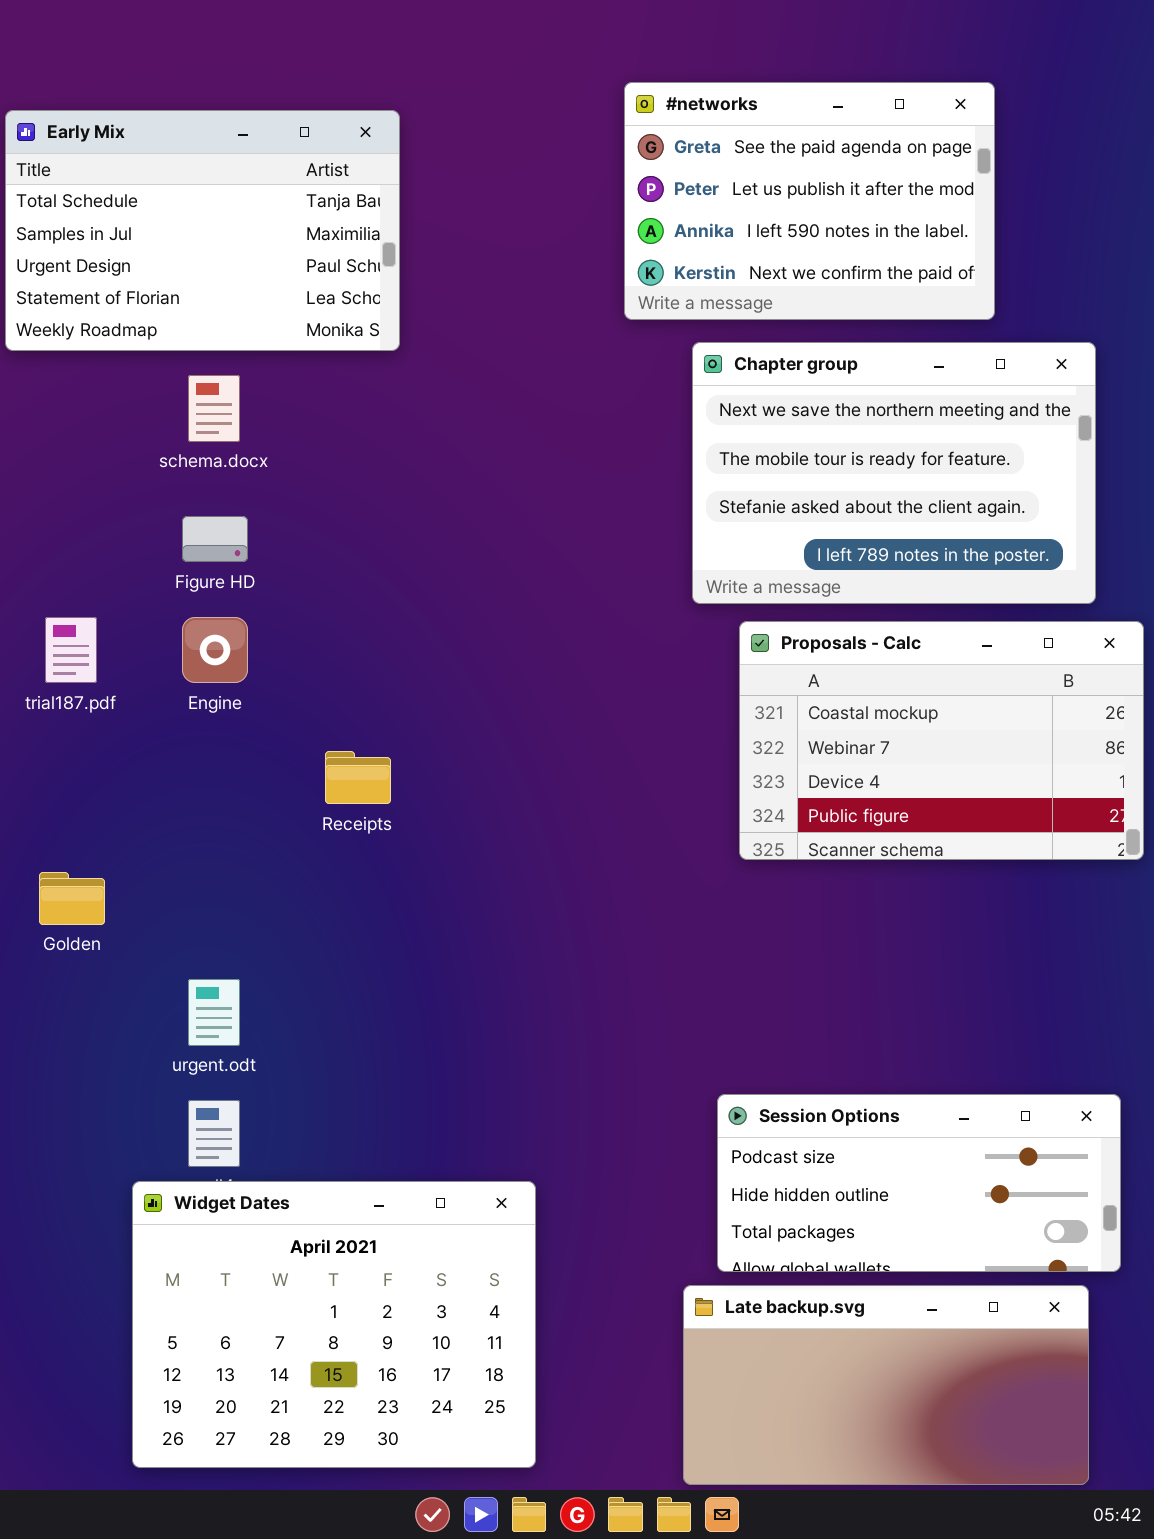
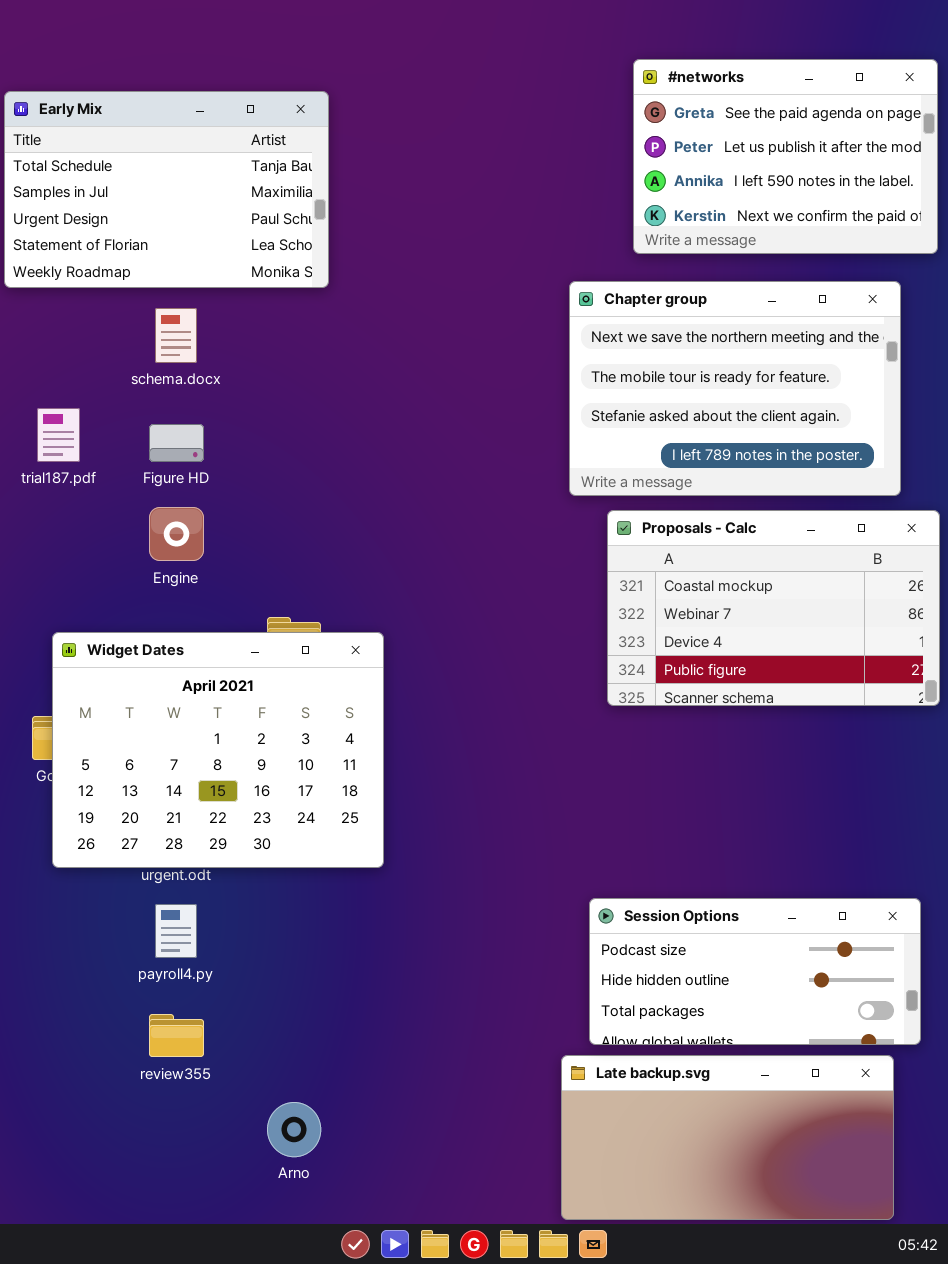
#networks: [624,82,995,320] -> [633,59,938,254], moved
trial187.pdf: [45,617,97,683] -> [37,408,80,462], moved
Widget Dates: [132,1181,536,1468] -> [52,632,384,868], moved

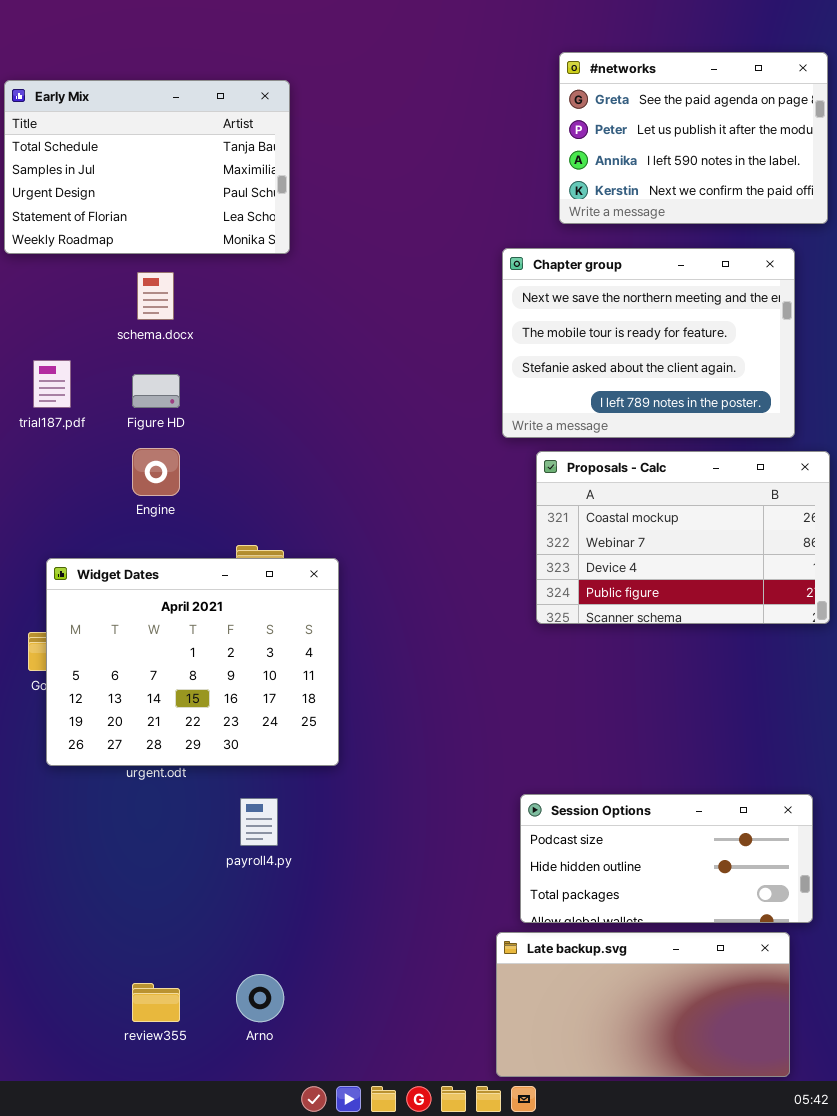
payroll4.py: [155,904,197,958] -> [240,798,278,846], moved
review355: [149,1014,204,1057] -> [132,983,180,1022], moved

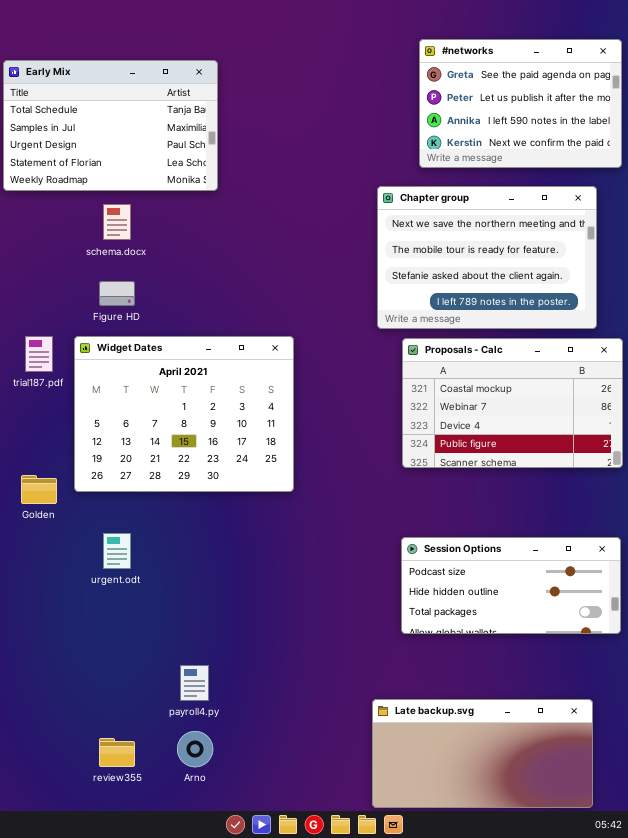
trial187.pdf: [33,360,71,408] -> [25,336,53,372], moved
Widget Dates: [46,558,339,766] -> [74,336,294,492], moved
Session Options: [520,794,813,923] -> [401,537,621,634], moved
payroll4.py: [240,798,278,846] -> [180,665,209,701], moved

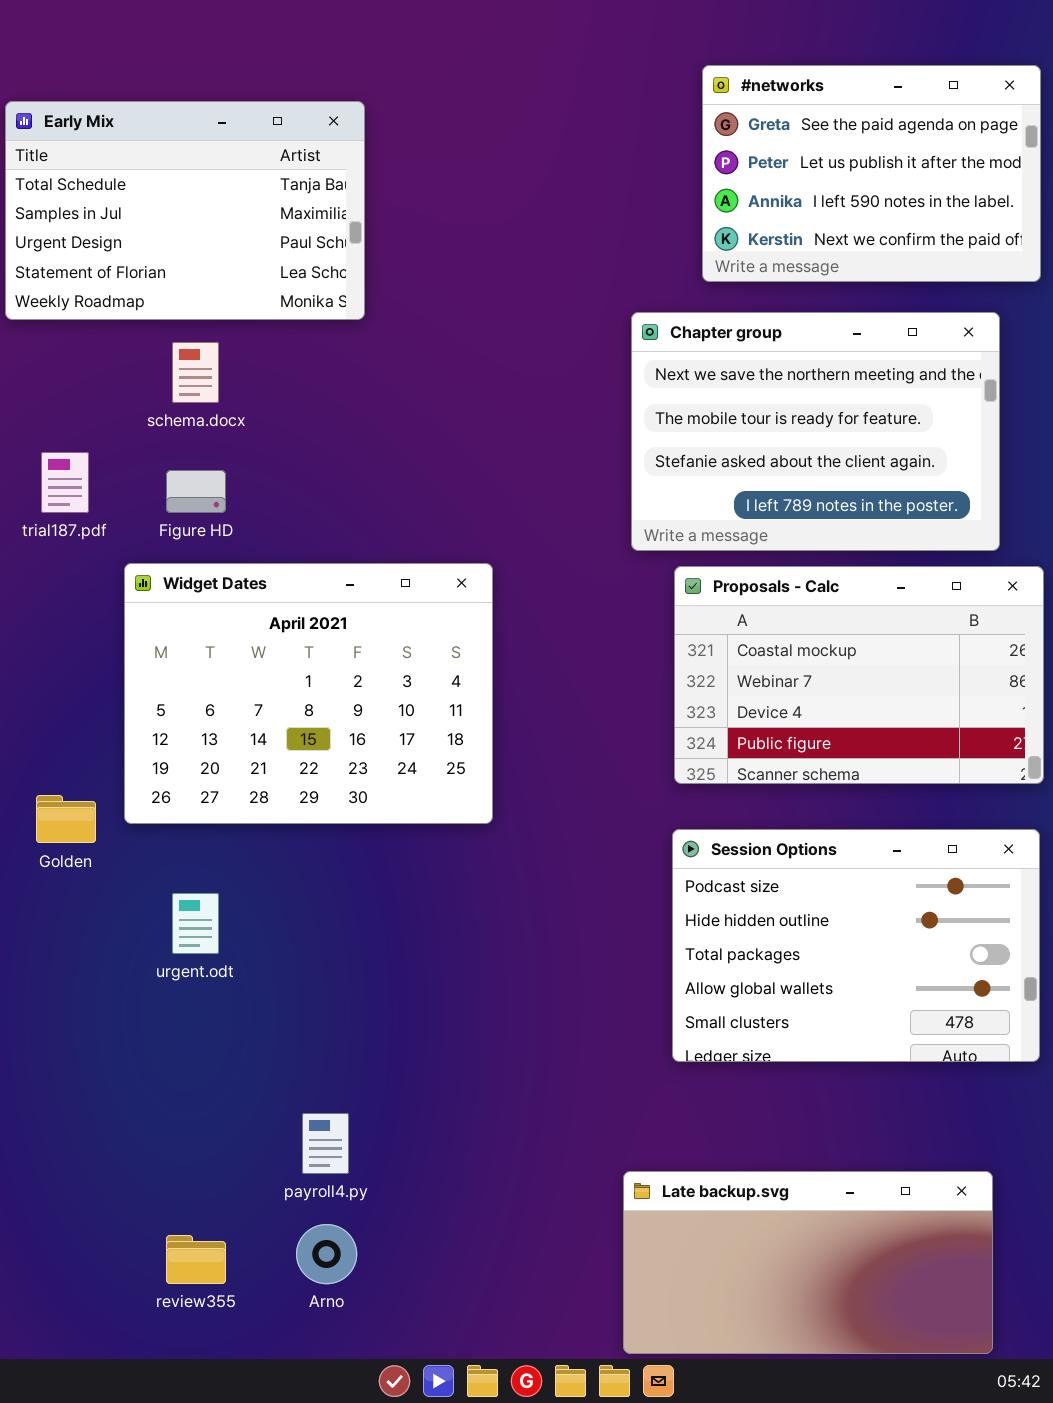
trial187.pdf: [25,336,53,372] -> [41,452,89,513], moved
Session Options: [401,537,621,634] -> [672,829,1040,1062], resized

